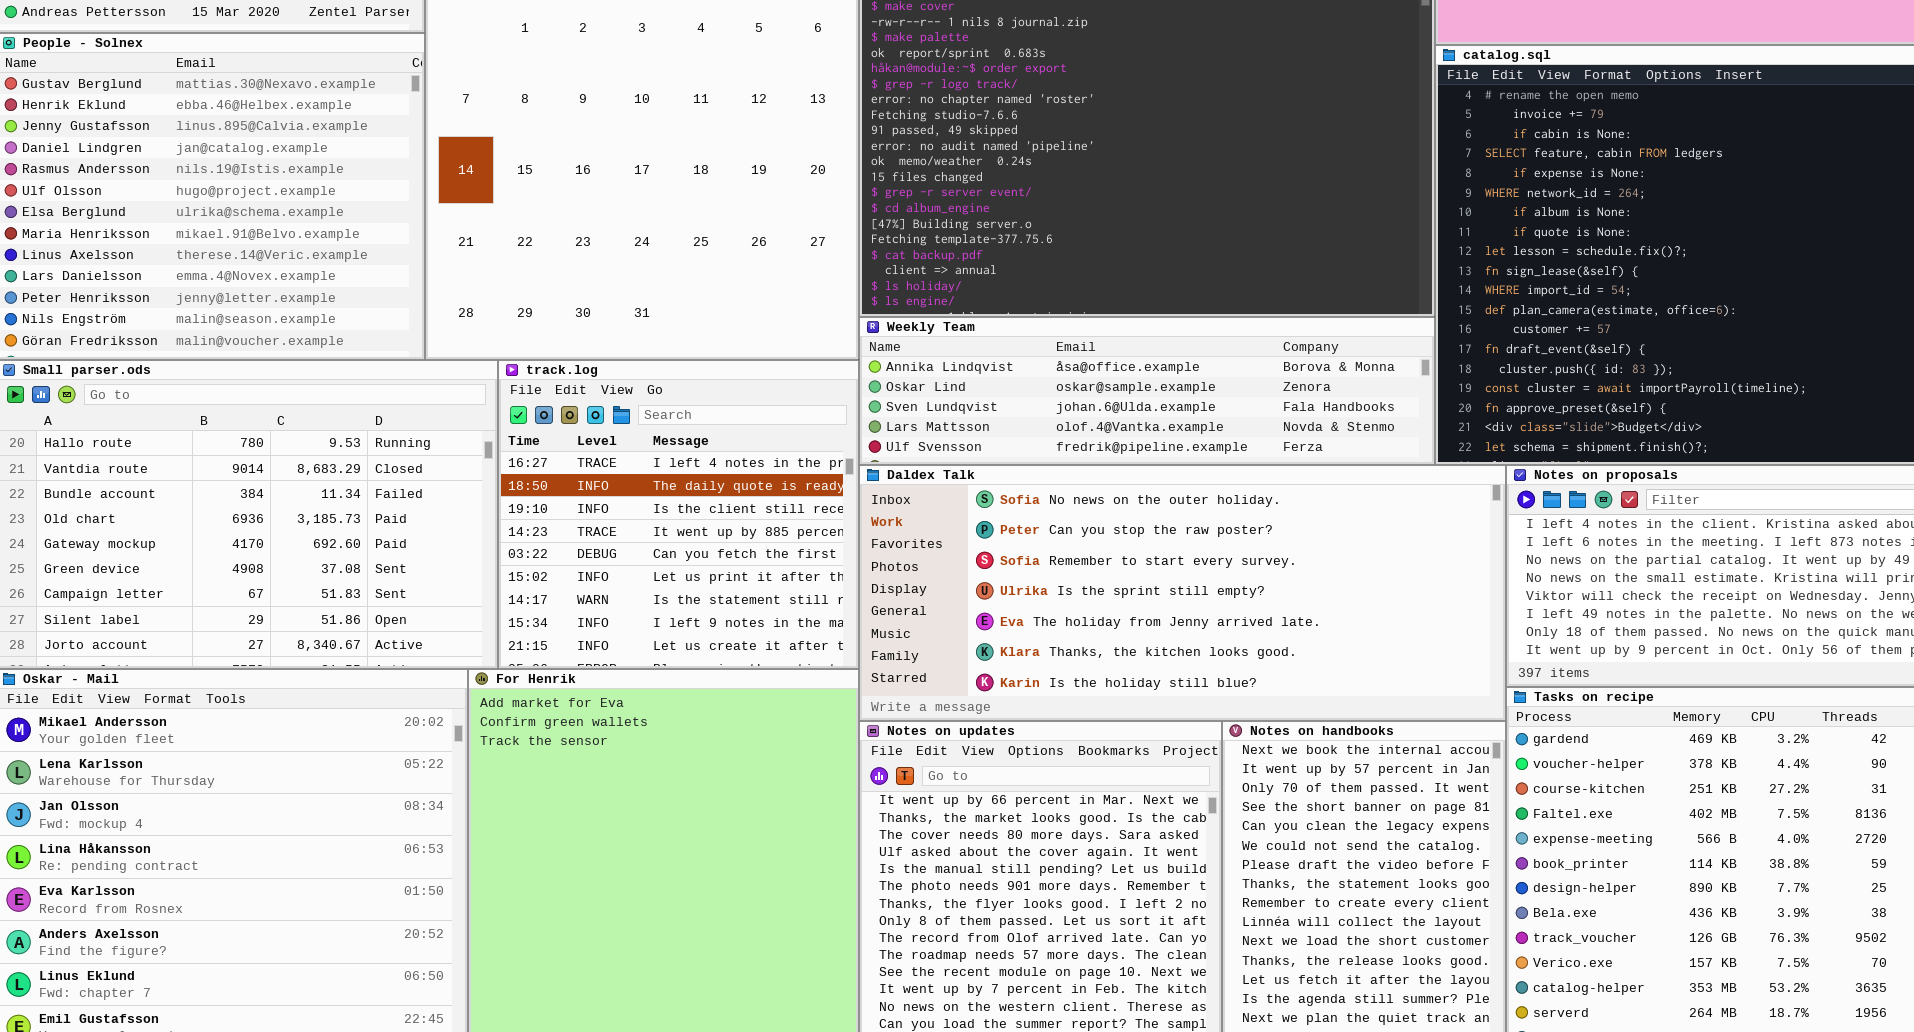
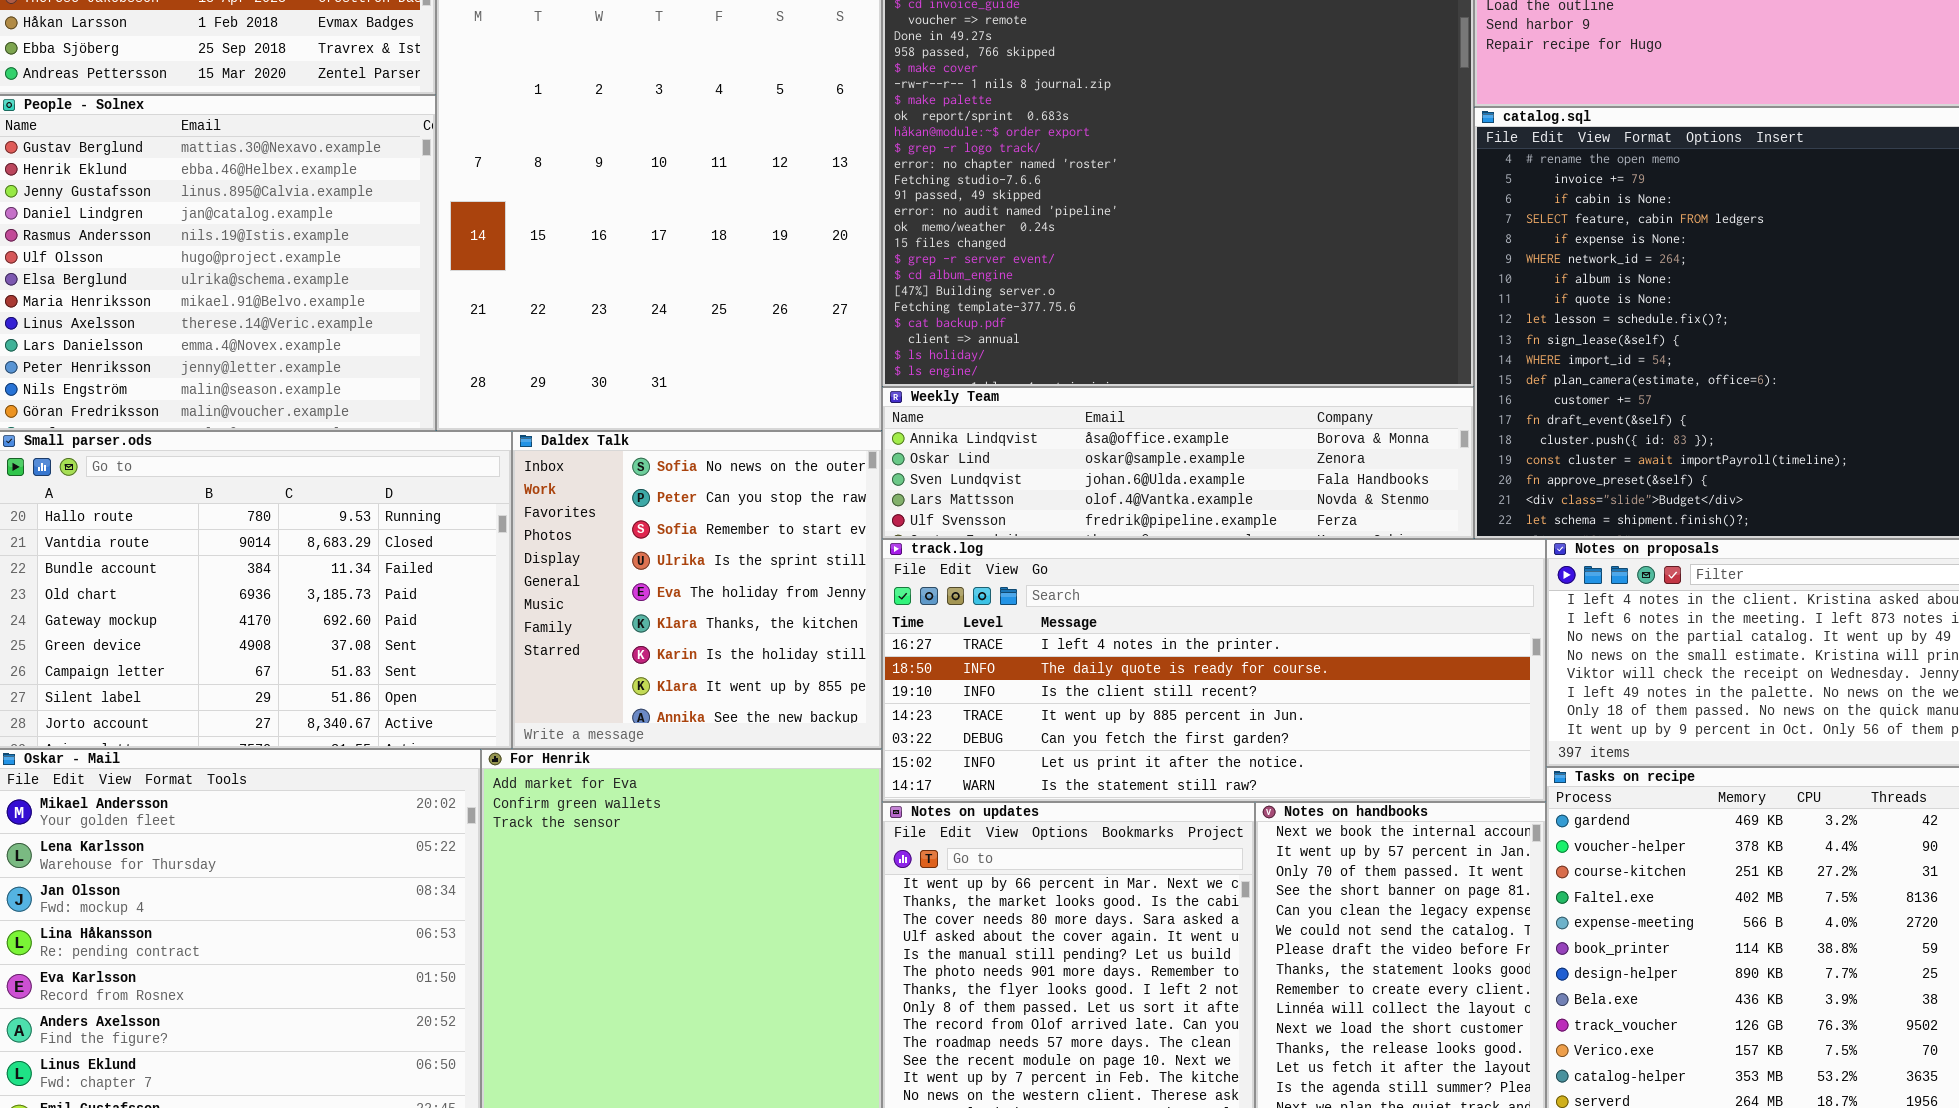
track.log: [498,360,859,669] -> [882,539,1546,802], moved, resized
Daldex Talk: [859,465,1506,721] -> [512,431,882,749], moved, resized

